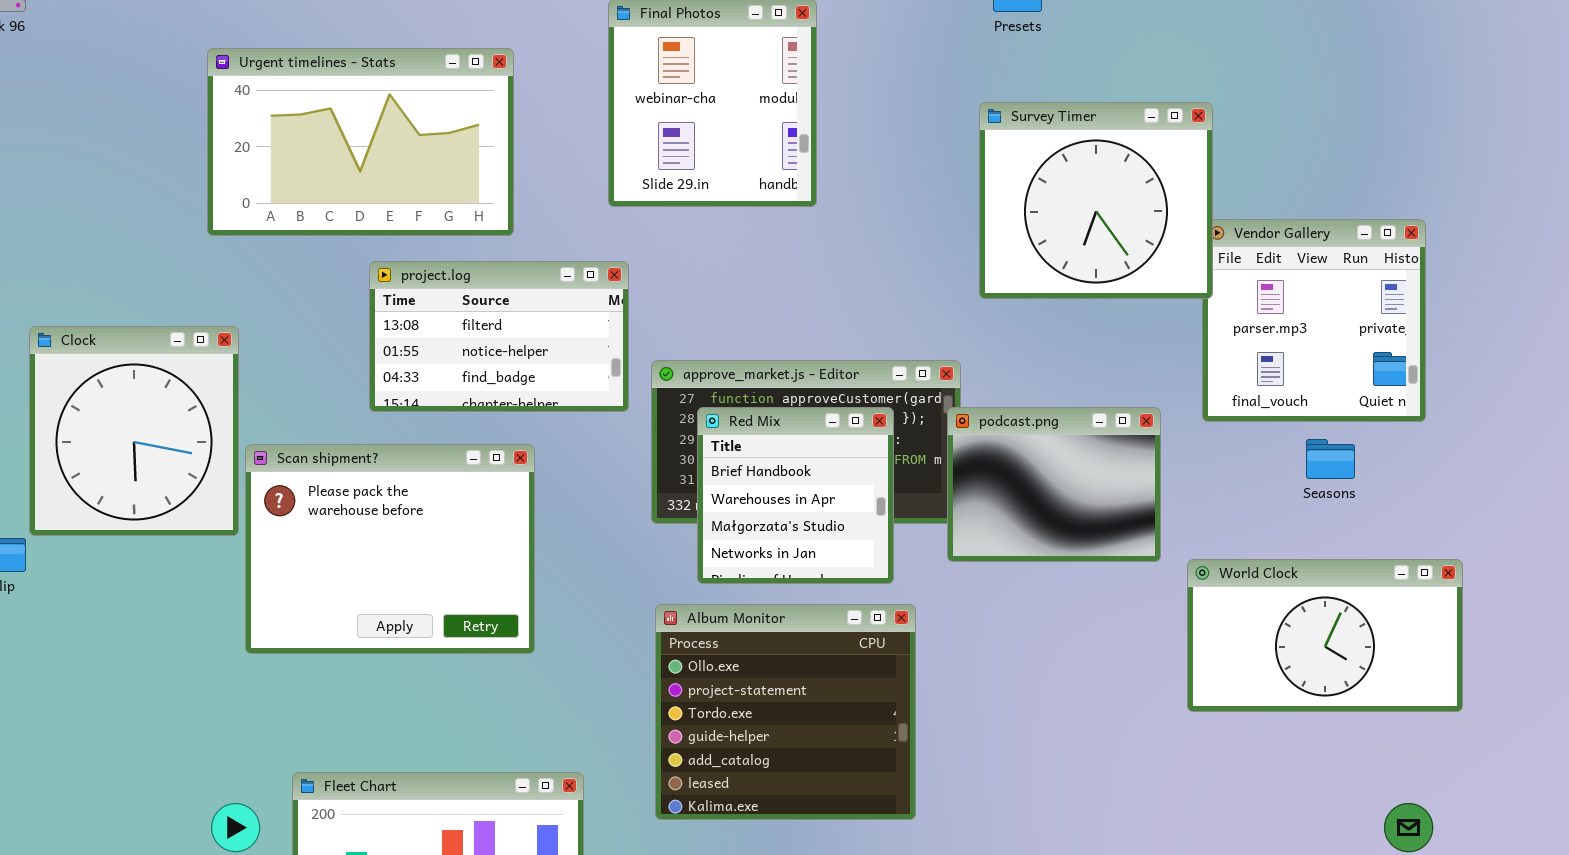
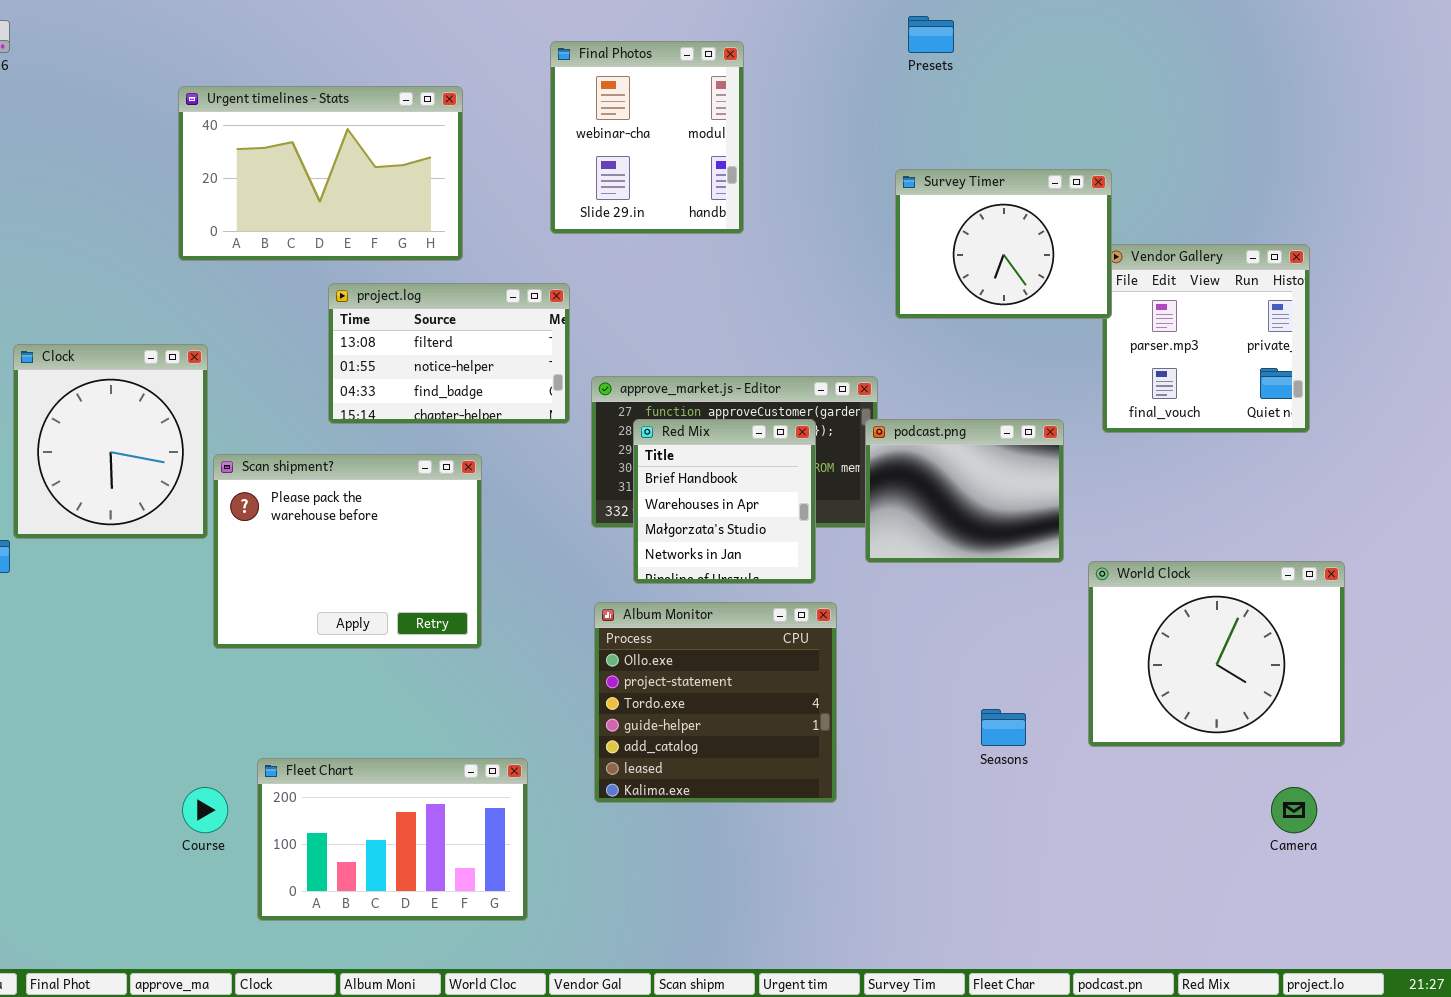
Survey Timer: [979,102,1213,299] -> [895,169,1112,319], resized
Seasons: [1306,439,1355,479] -> [981,709,1026,746], moved
World Clock: [1187,559,1463,712] -> [1088,561,1345,747], resized

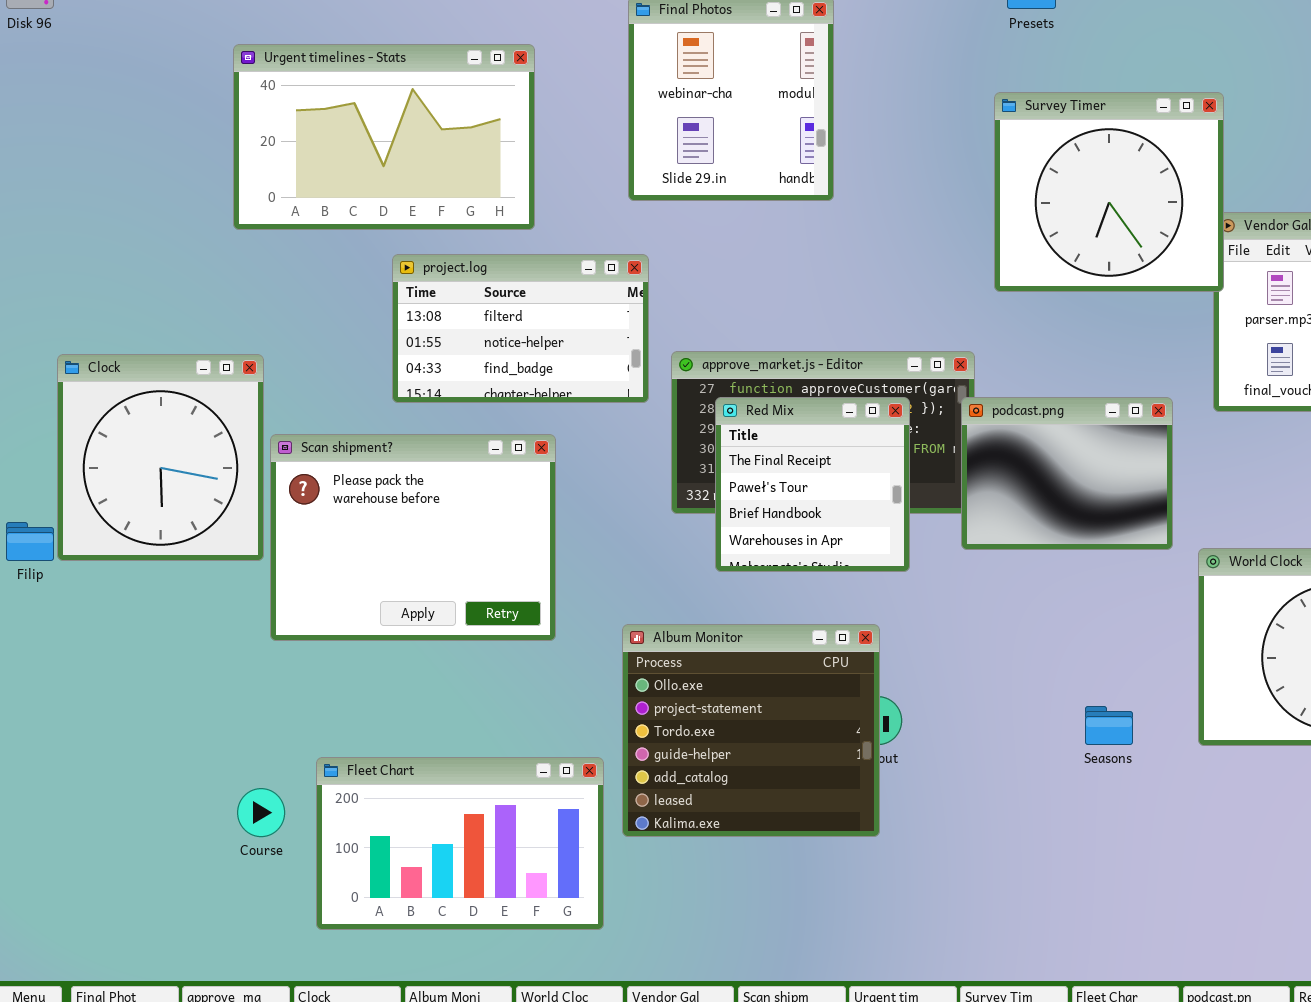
Survey Timer: [895,169,1112,319] -> [994,92,1224,292], resized
Clock: [13,344,208,539] -> [57,354,264,561], moved
Red Mix: [633,419,816,584] -> [715,397,910,572], scrolled up 2 rows
Album Monitor: [594,602,837,803] -> [622,624,880,837], moved

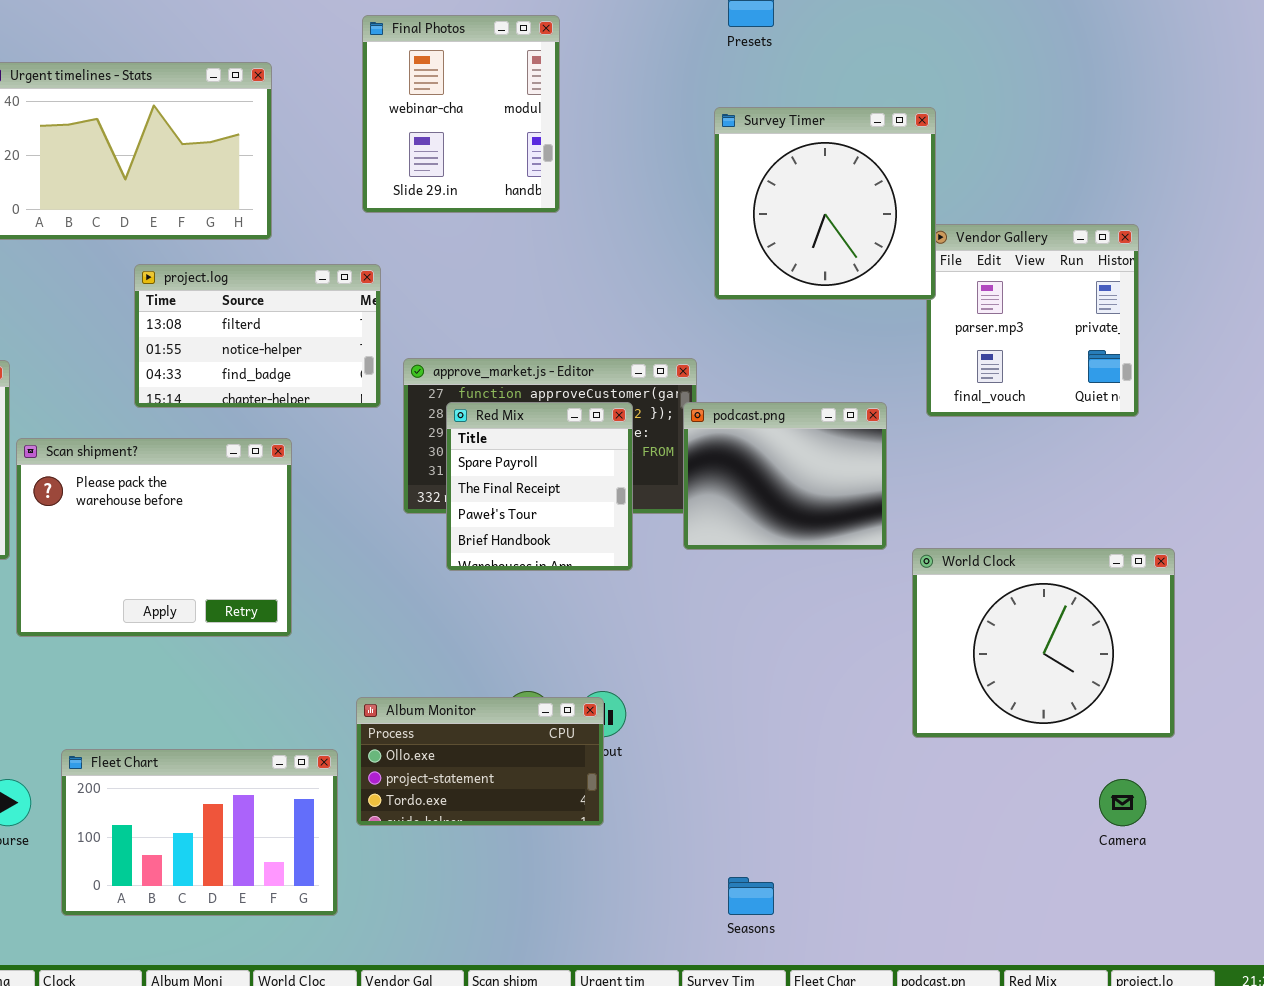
Red Mix: [715,397,910,572] -> [446,402,633,571], scrolled up 1 row
Album Monitor: [622,624,880,837] -> [356,697,604,826], resized
Seasons: [1085,706,1133,745] -> [728,877,774,915], moved

